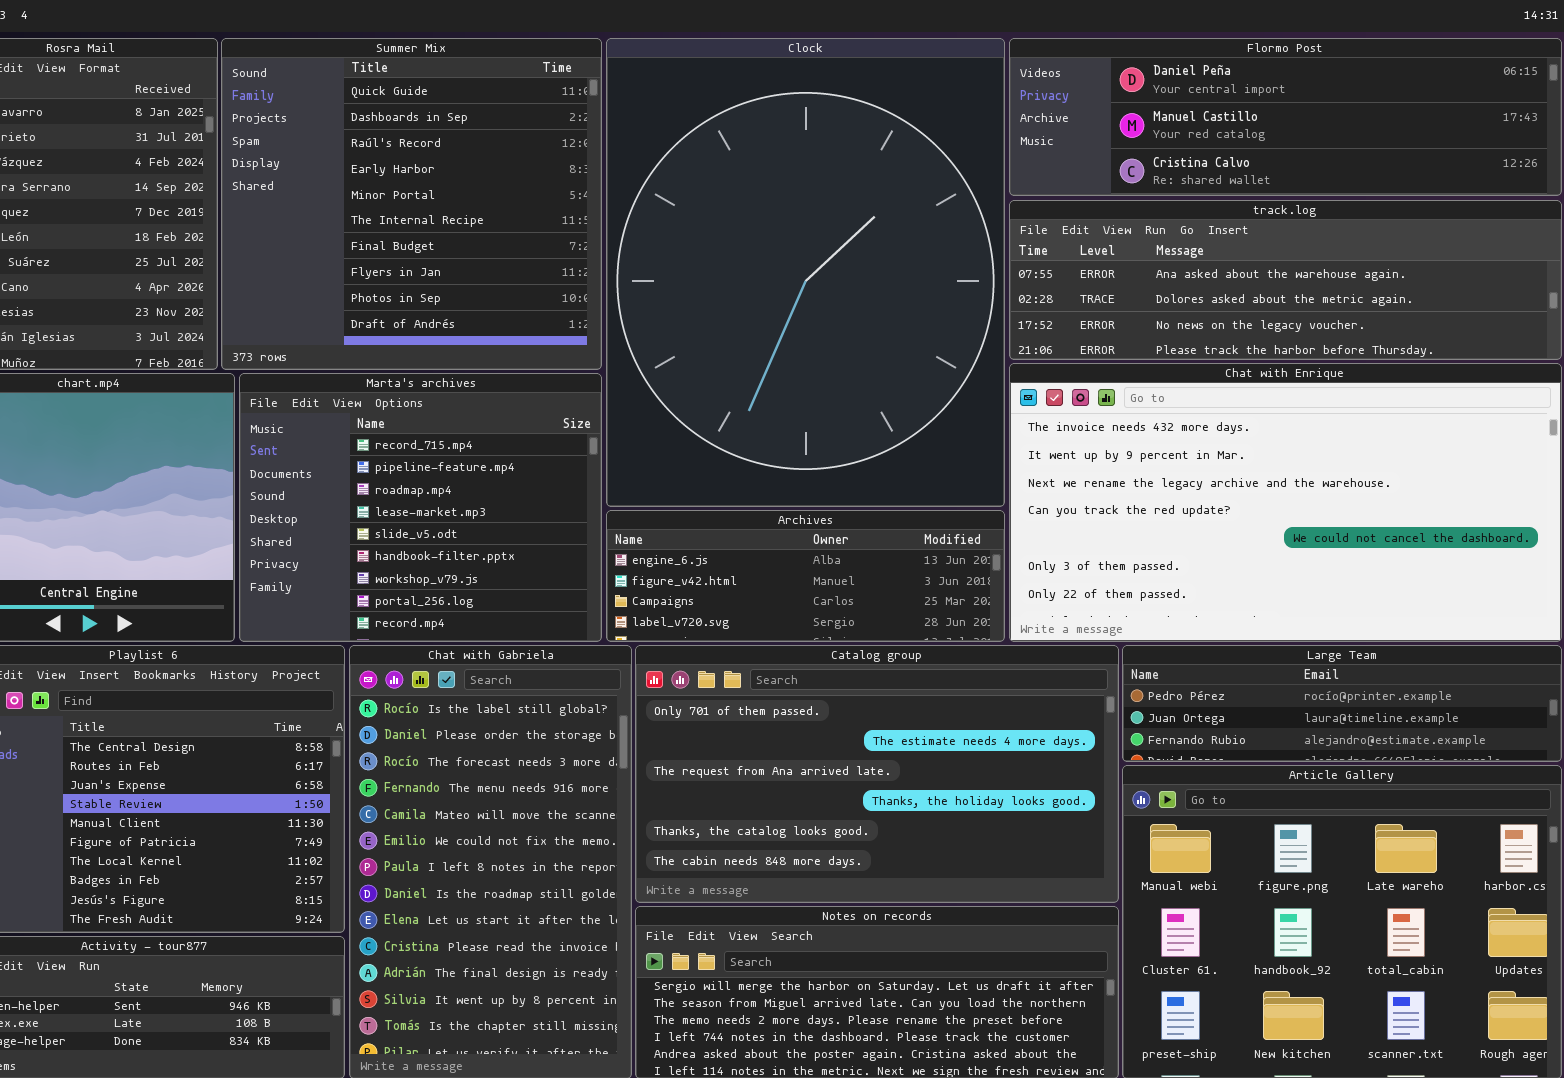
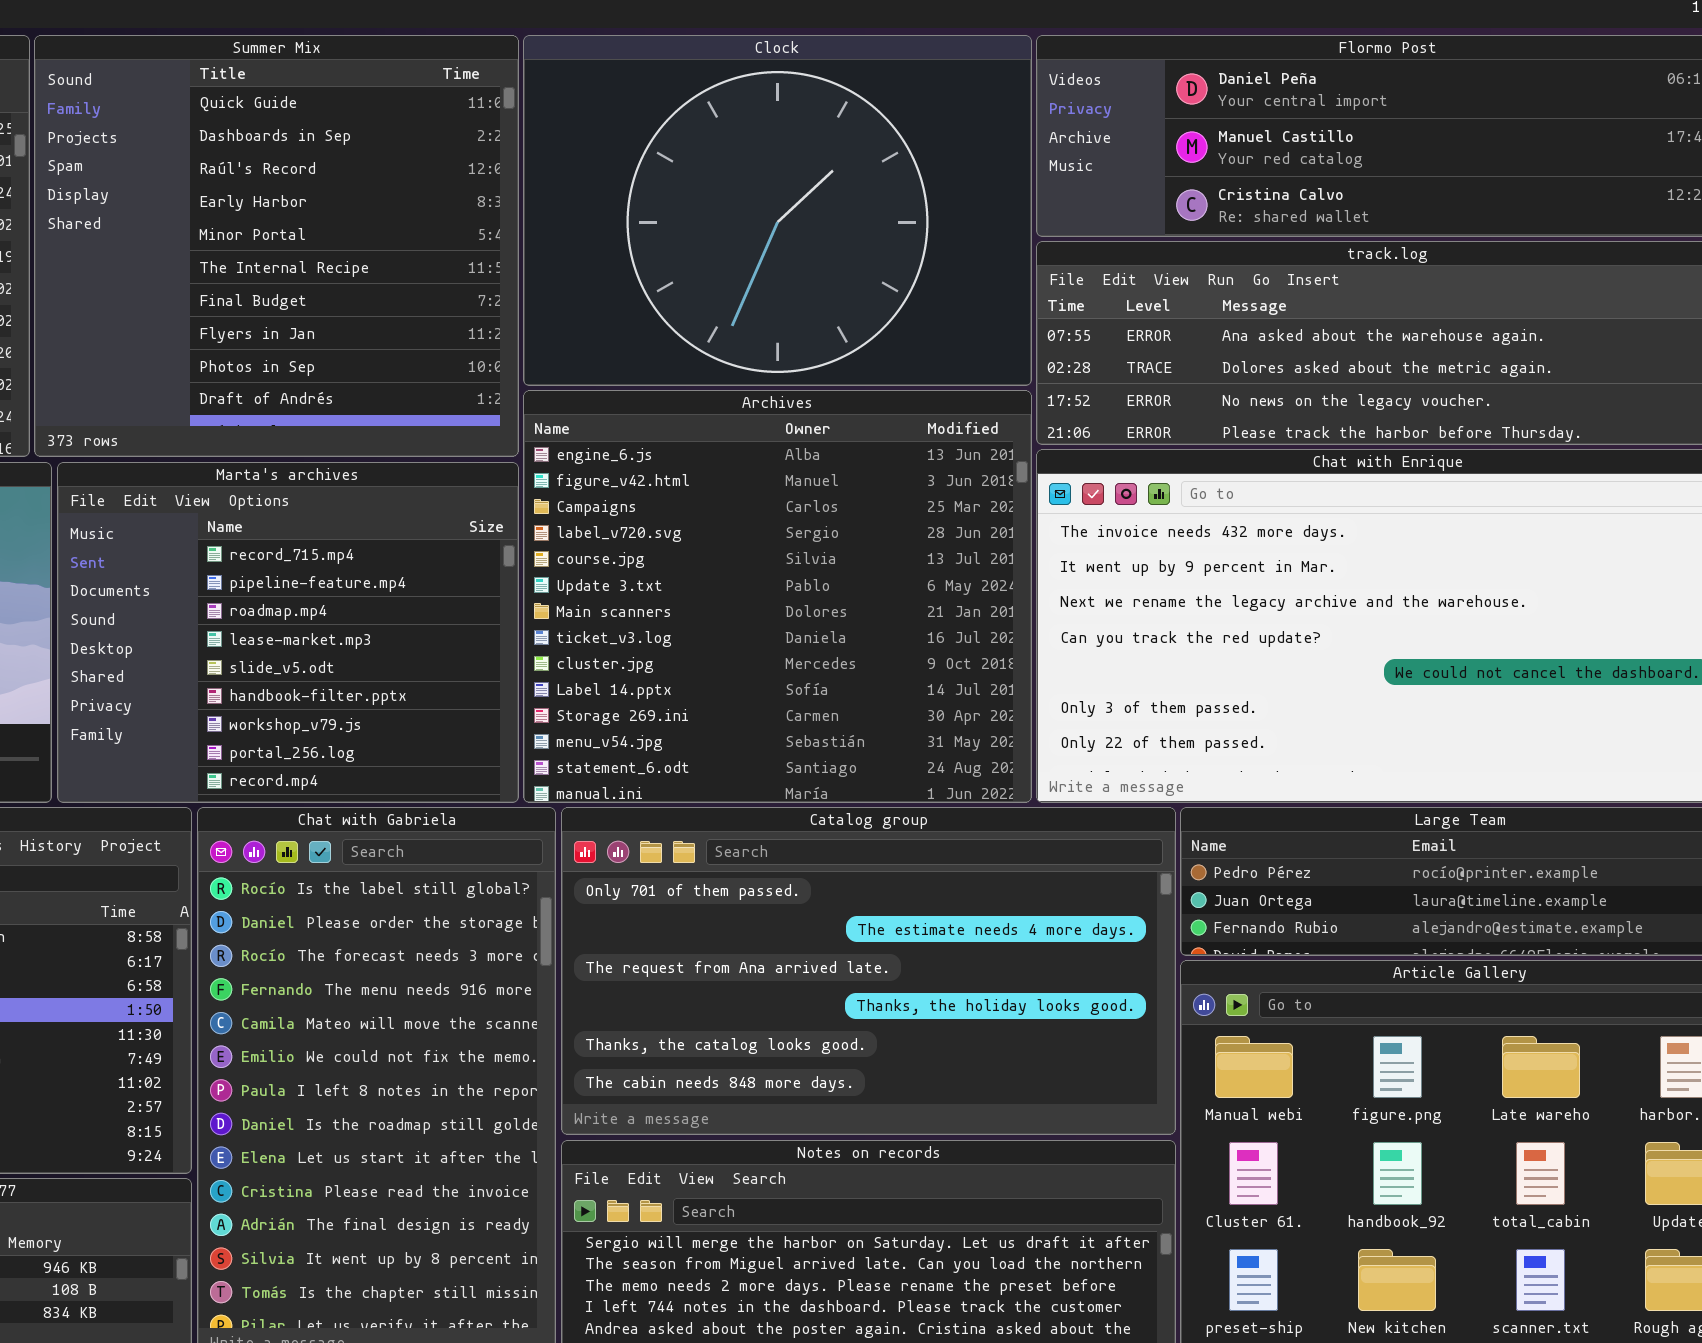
Clock: [606,38,1005,507] -> [523,35,1032,386], resized
Archives: [606,510,1005,642] -> [523,390,1032,803], resized

